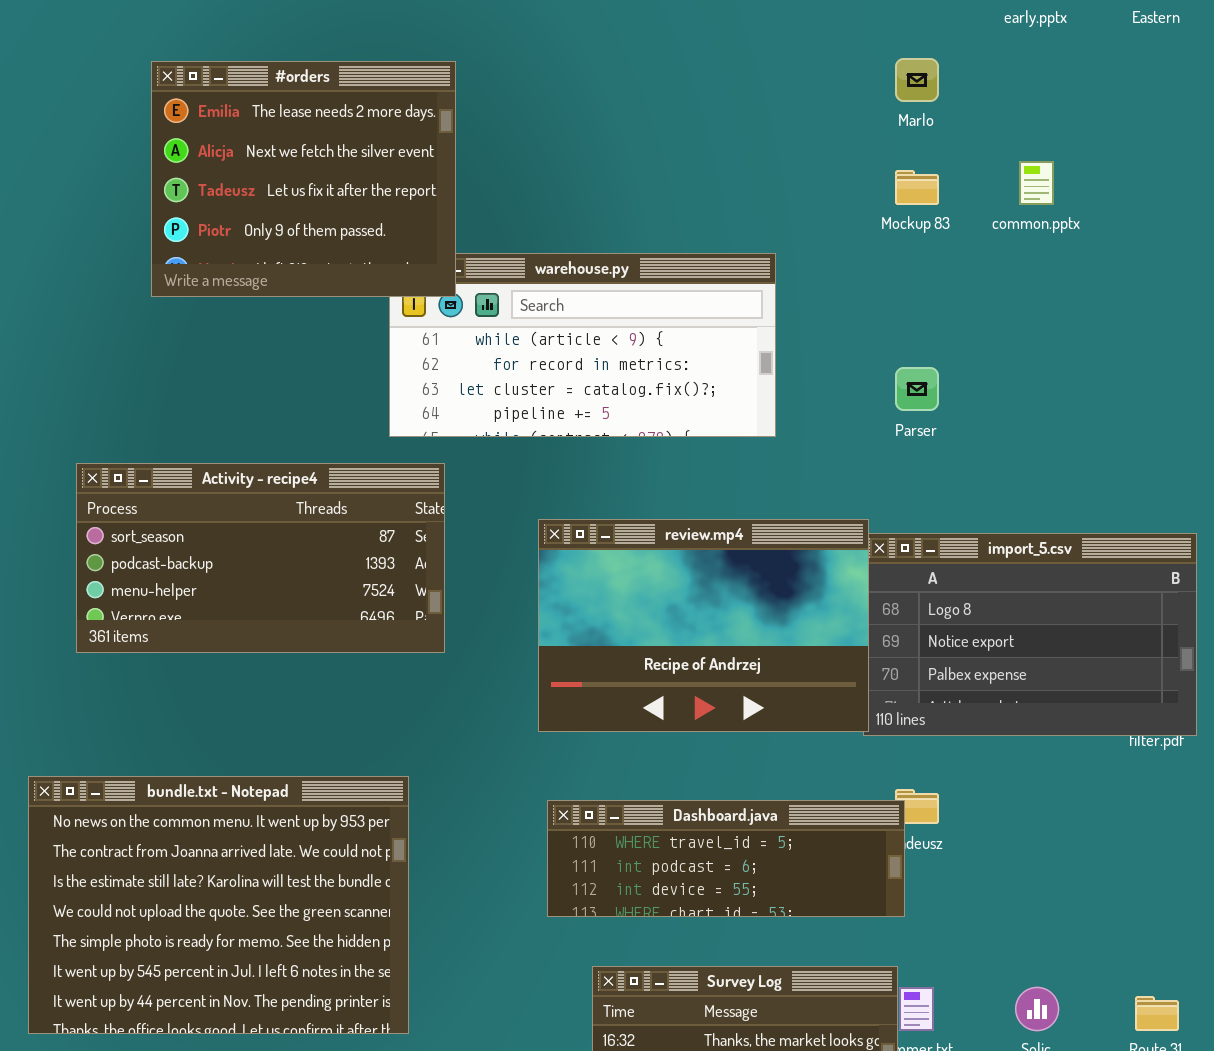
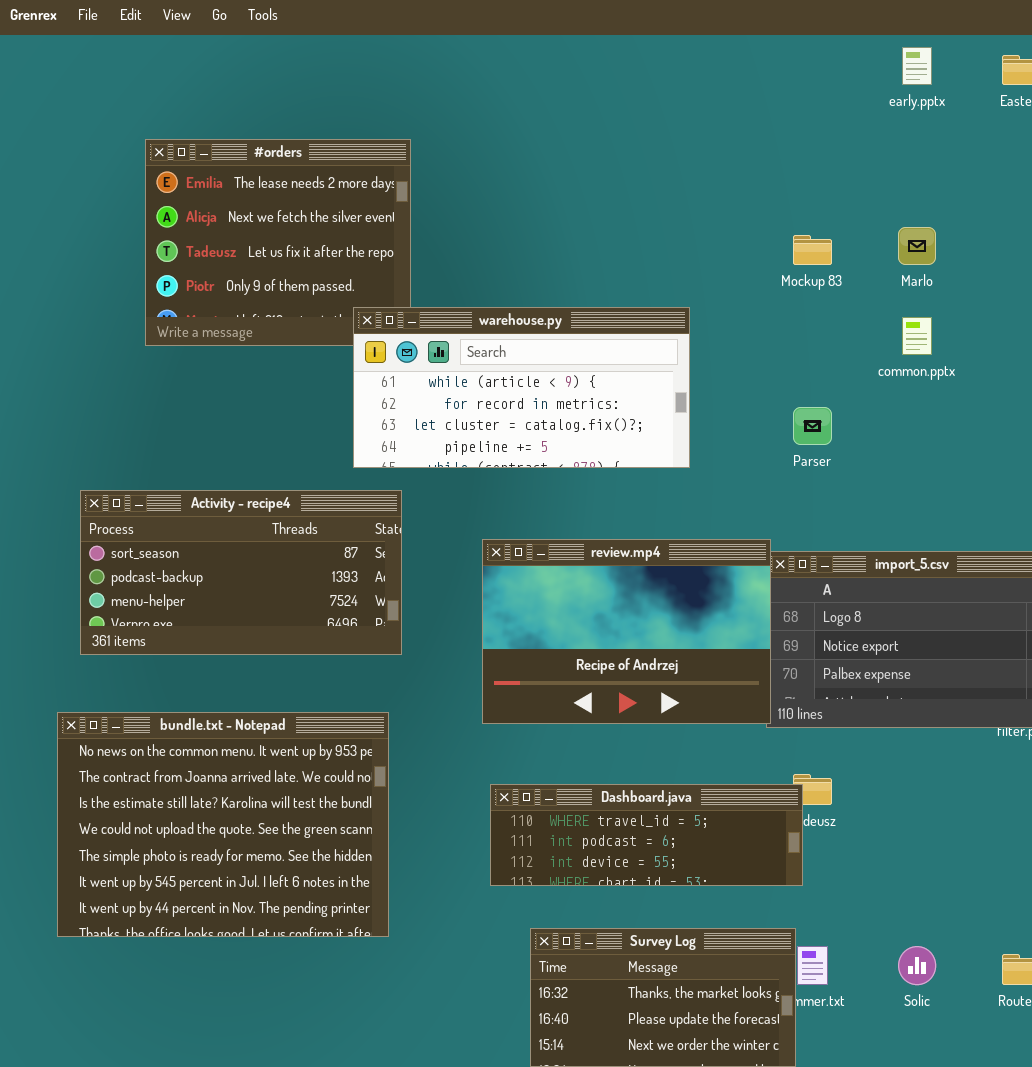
Marlo: [895,58,939,102] -> [898,227,936,265], moved
common.pptx: [1019,161,1054,205] -> [902,317,932,355], moved
warehouse.py: [389,253,776,437] -> [353,307,690,468], raised
bundle.txt - Notepad: [28,776,409,1034] -> [57,712,389,937], moved

